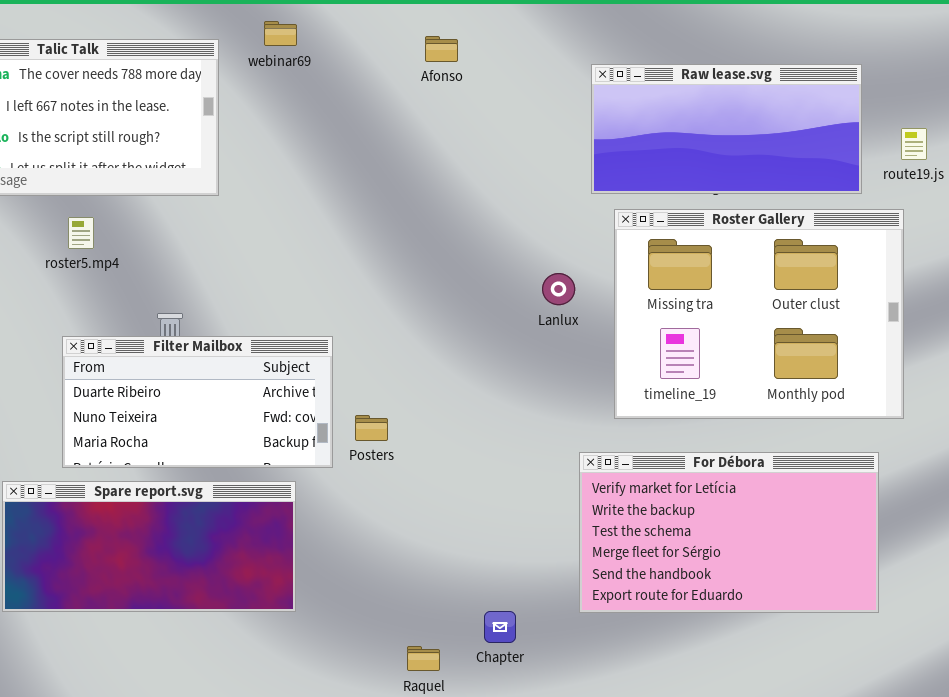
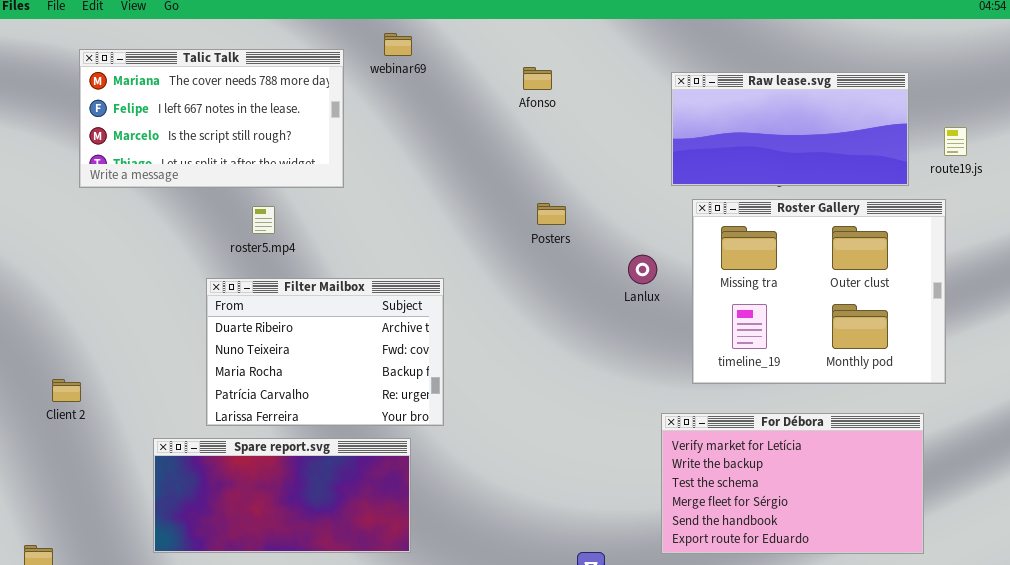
Afonso: [425,36,458,62] -> [523,67,552,90], moved
roster5.mp4: [68,217,94,249] -> [252,206,275,234], moved
Filter Mailbox: [62,336,333,468] -> [206,278,444,426], resized
Posters: [355,415,388,441] -> [537,203,566,225], moved

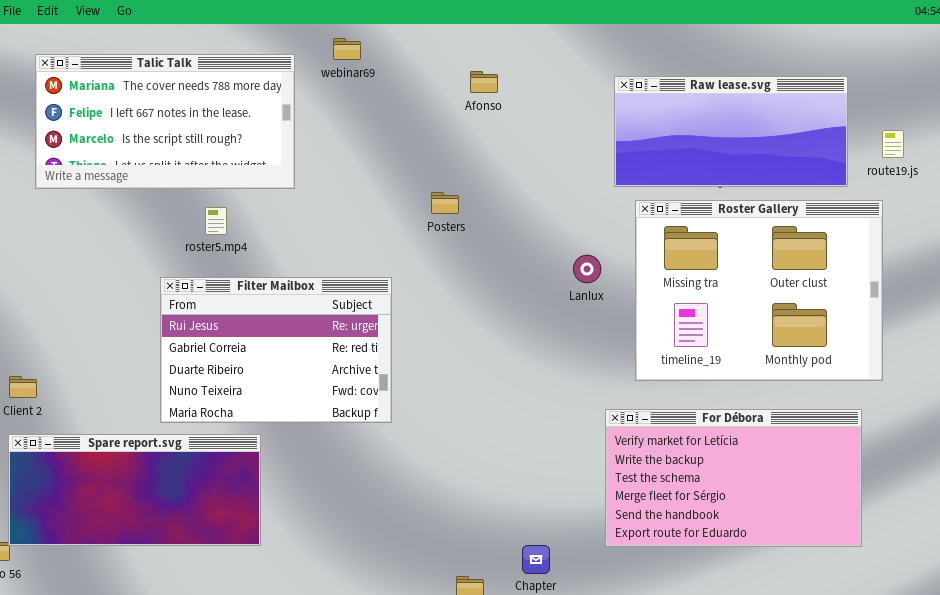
Posters: [537,203,566,225] -> [431,192,459,214], moved
Filter Mailbox: [206,278,444,426] -> [160,277,392,423], scrolled up 2 rows
Spare report.svg: [153,438,411,553] -> [8,434,261,546], moved

